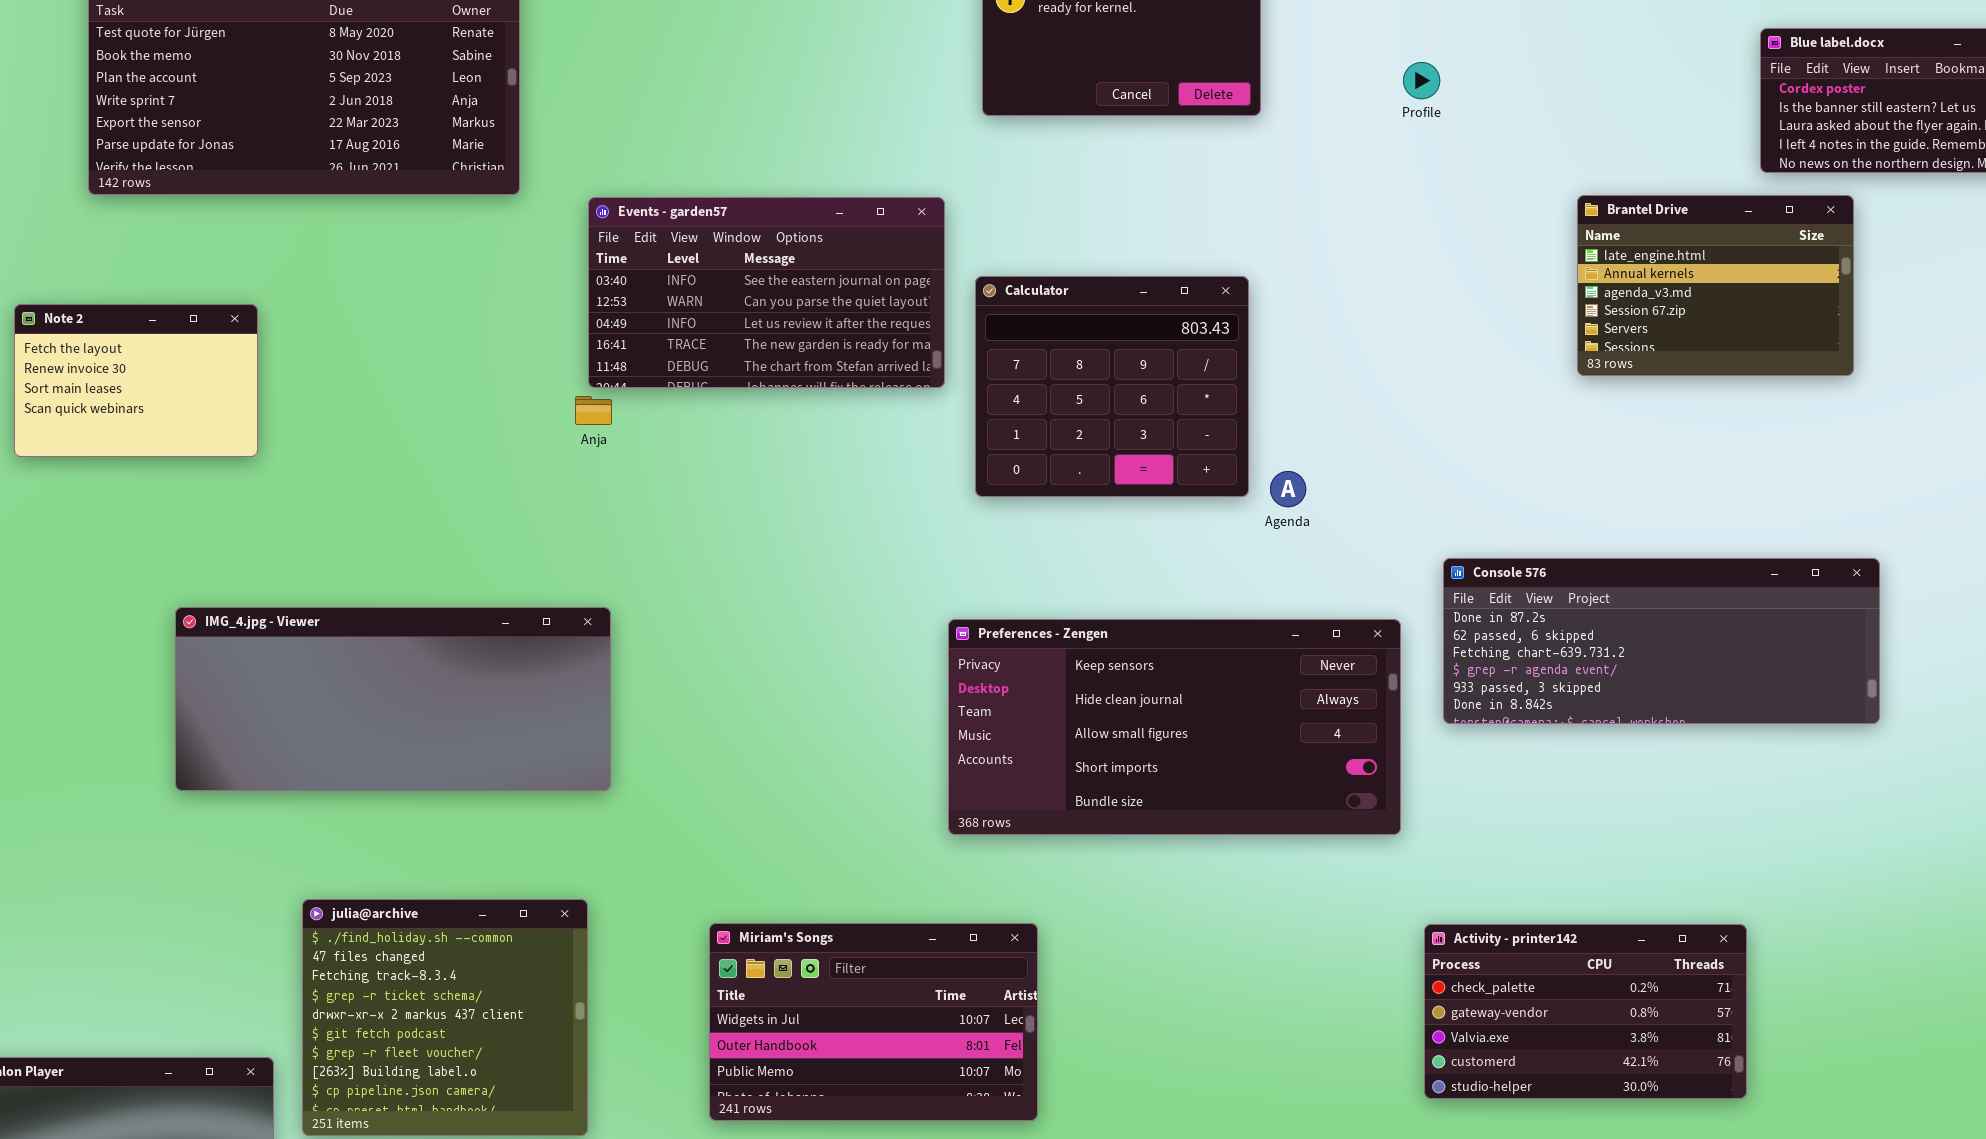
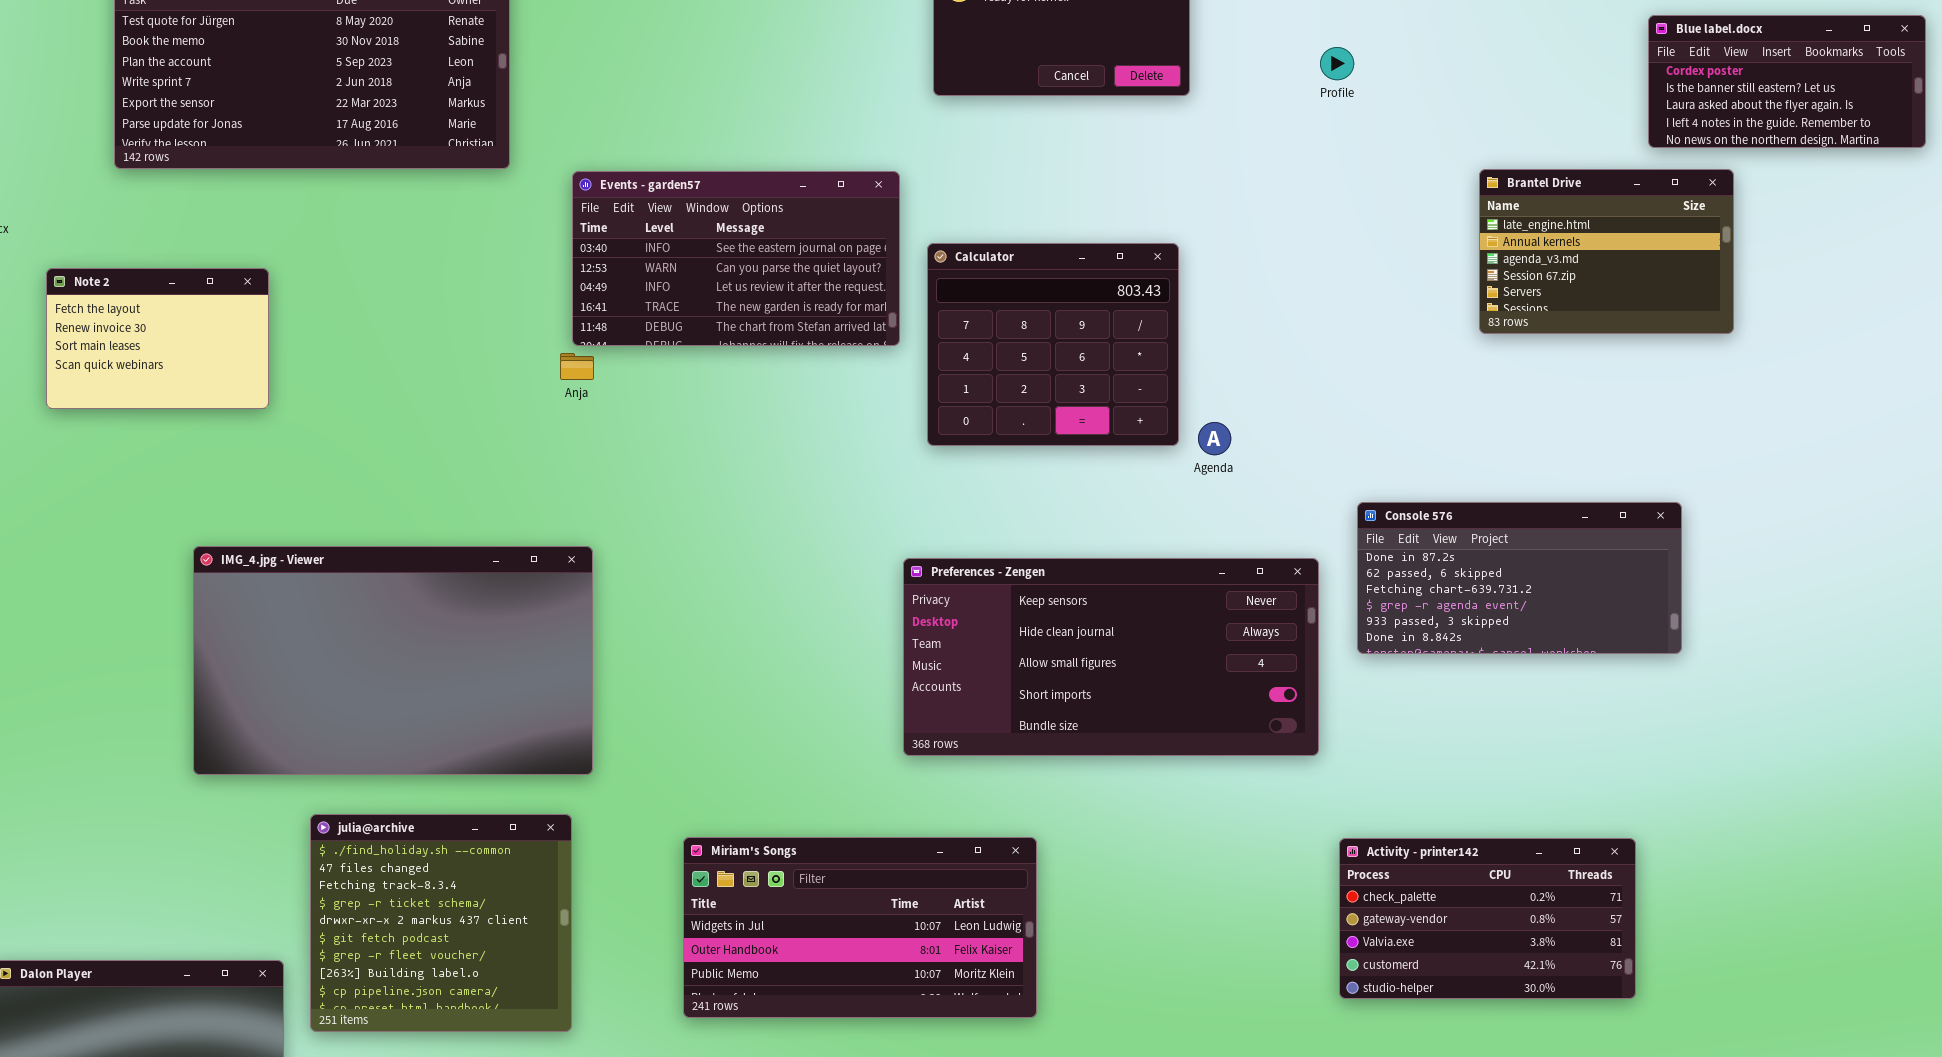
Console 576: [1443,558,1880,724] -> [1357,502,1682,654], resized
IMG_4.jpg - Viewer: [175,607,611,791] -> [193,546,593,775], resized
Miriam's Songs: [709,923,1038,1121] -> [683,837,1037,1018], resized

